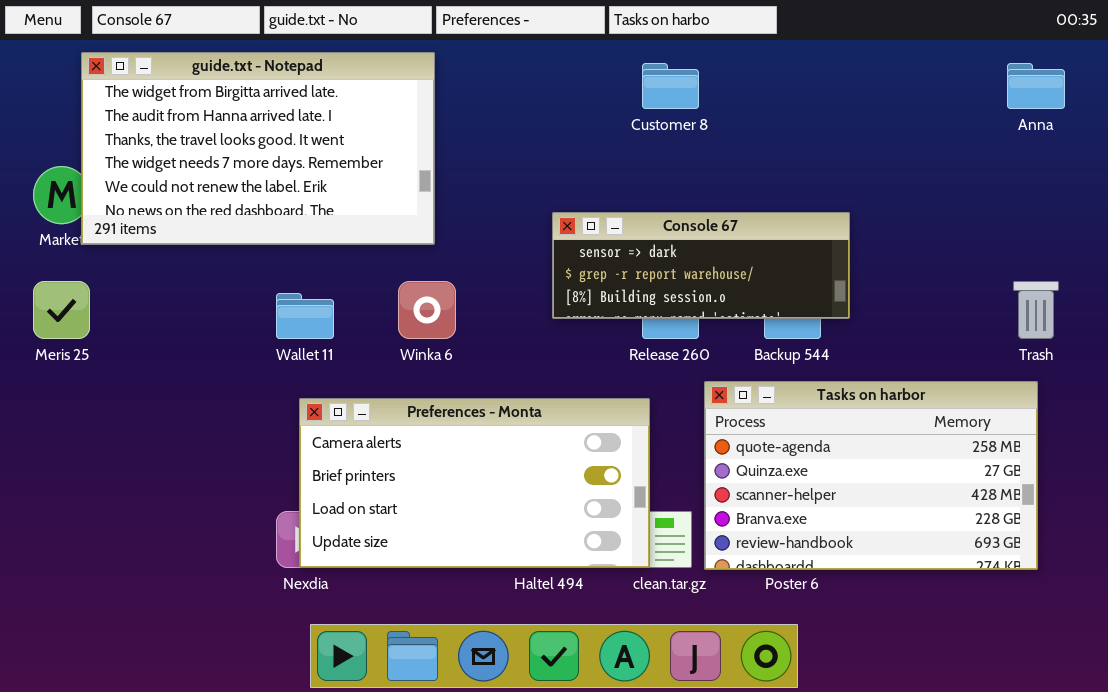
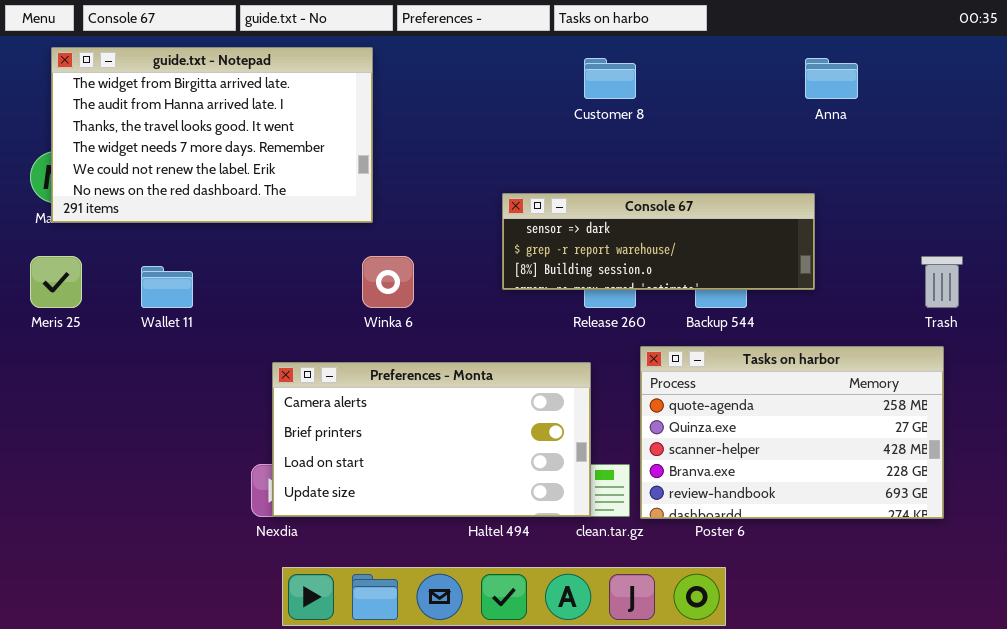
guide.txt - Notepad: [81,52,435,245] -> [51,47,373,223], moved
Anna: [1007,63,1065,109] -> [805,58,858,99], moved
Console 67: [552,212,850,319] -> [502,193,815,290], resized
Wallet 11: [276,293,334,339] -> [141,266,193,308], moved

